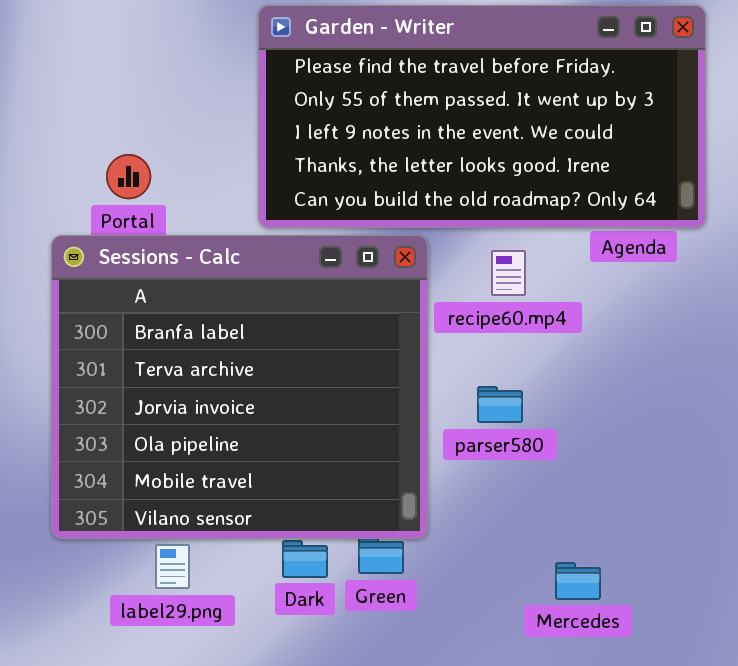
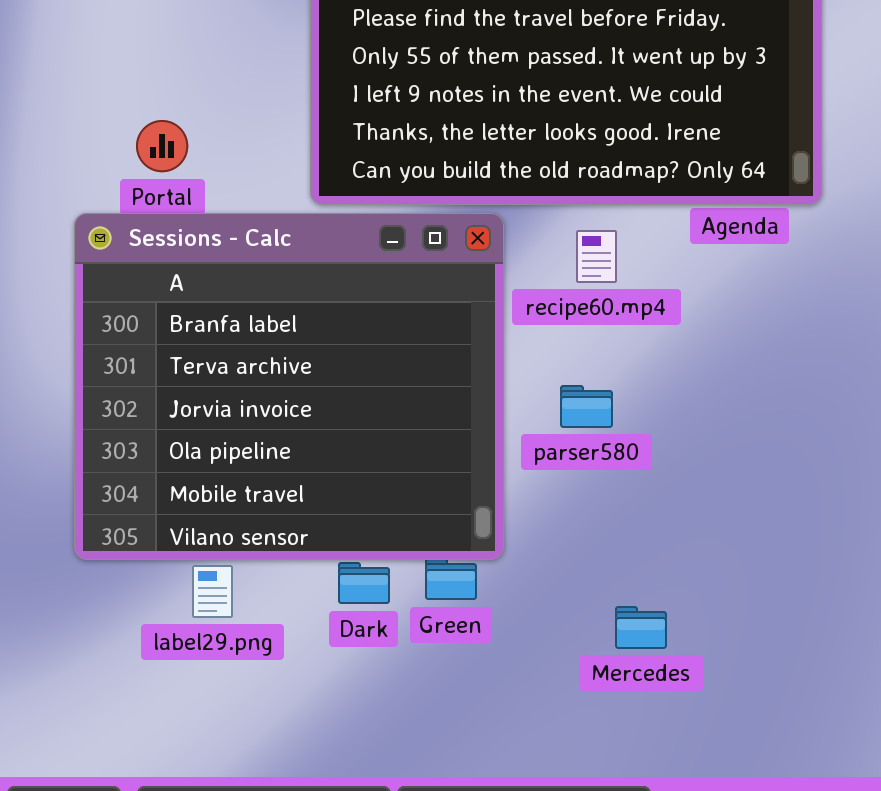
Mercedes: [555,562,601,600] -> [615,606,667,649], moved

